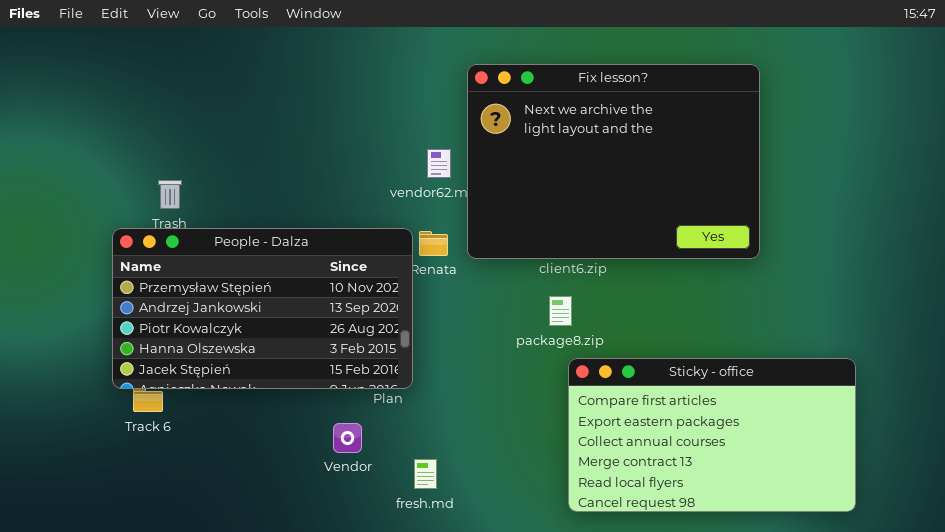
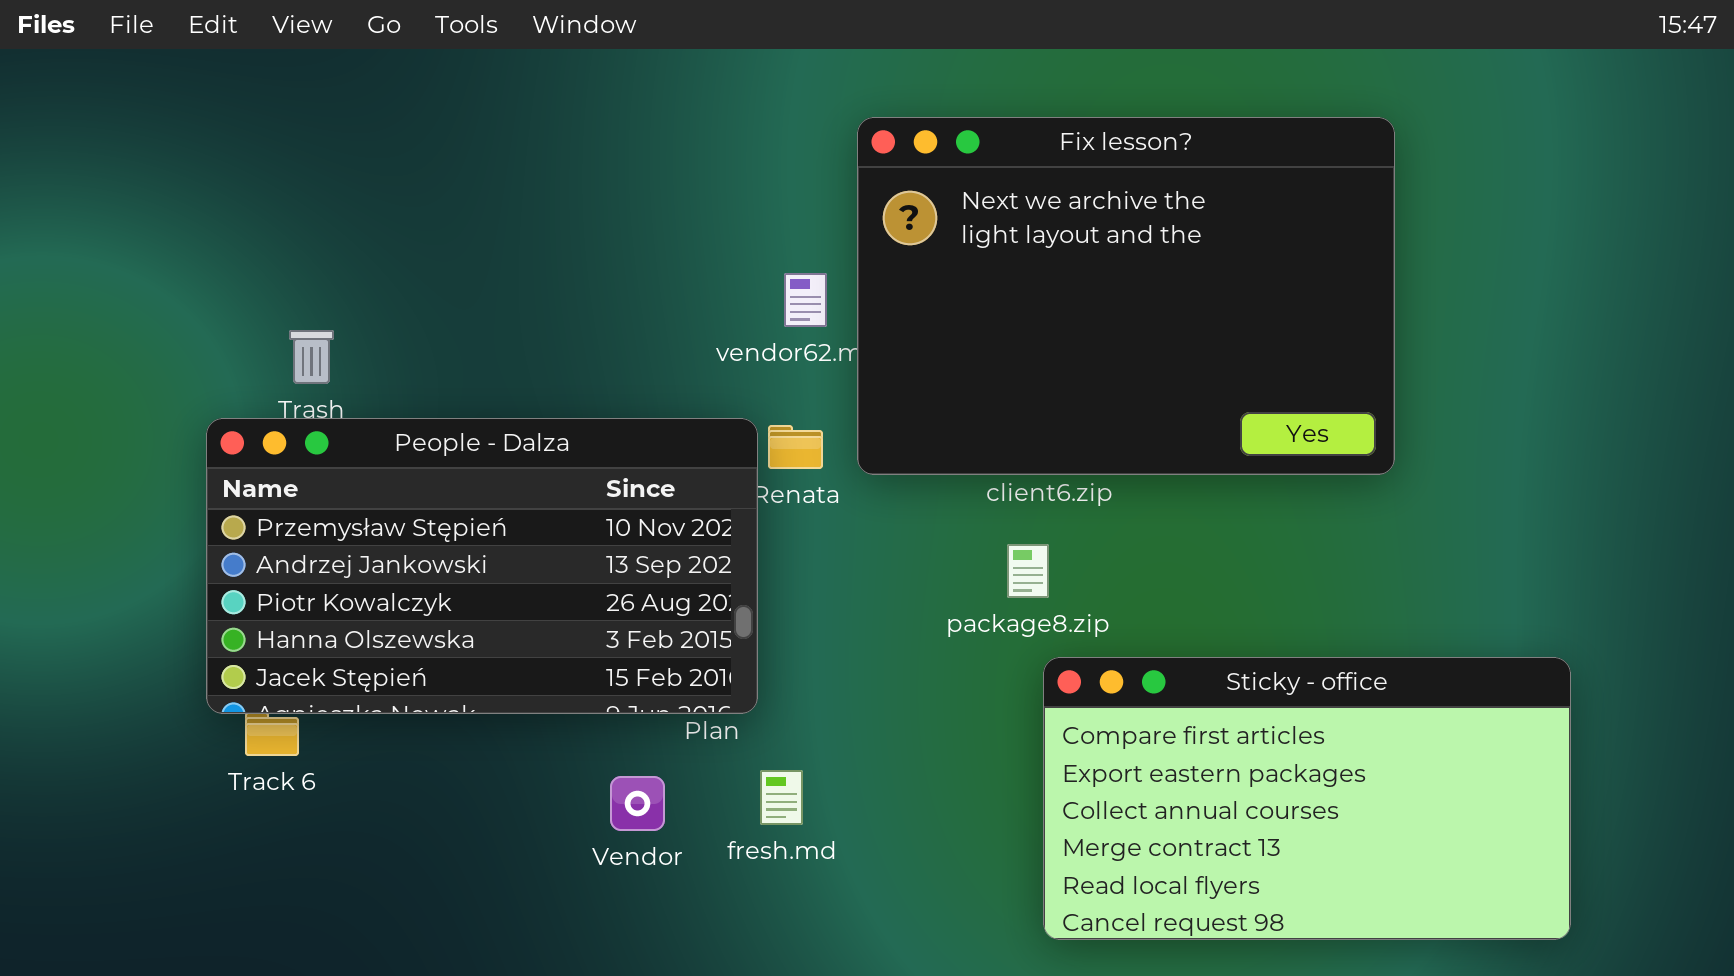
fresh.md: [414,459,437,489] -> [760,770,803,825], moved

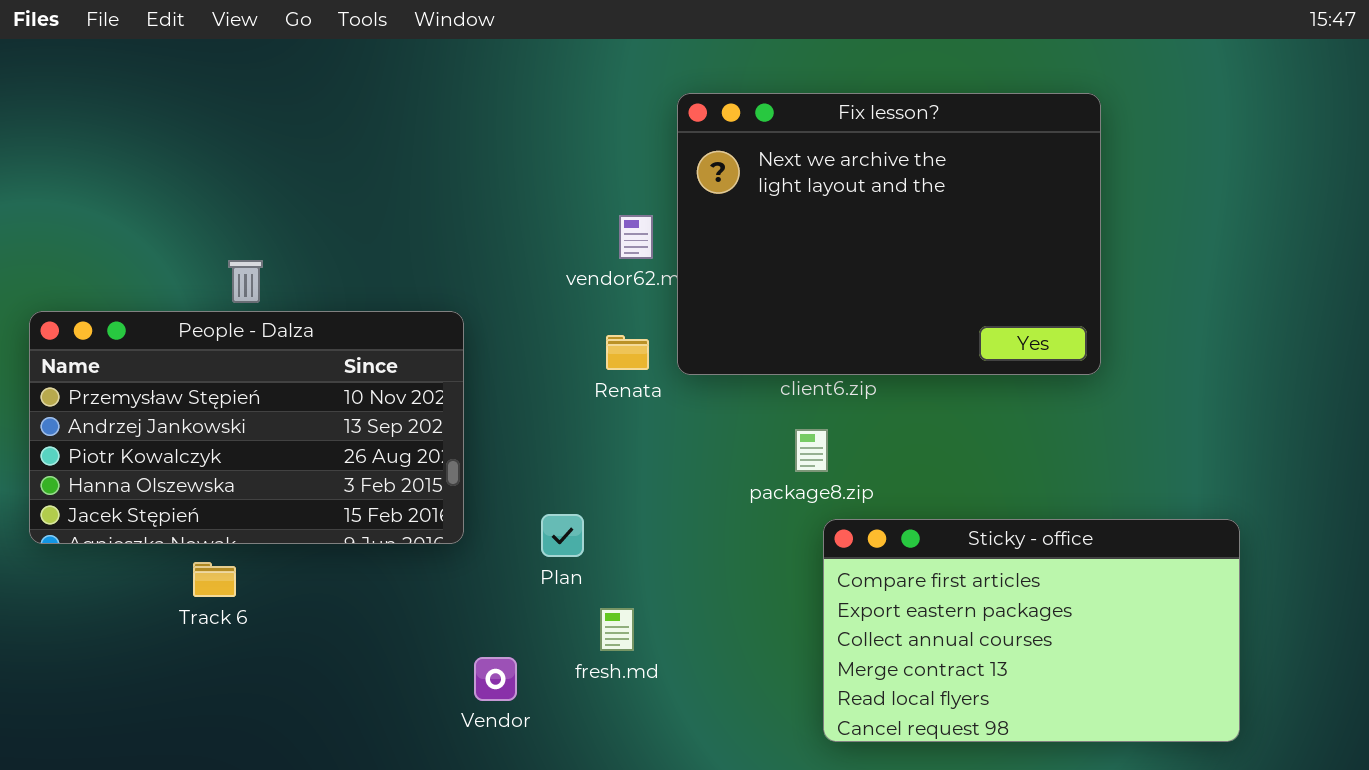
People - Dalza: [206,418,758,714] -> [29,311,464,544], moved
Vendor: [610,776,665,831] -> [474,657,517,701], moved

